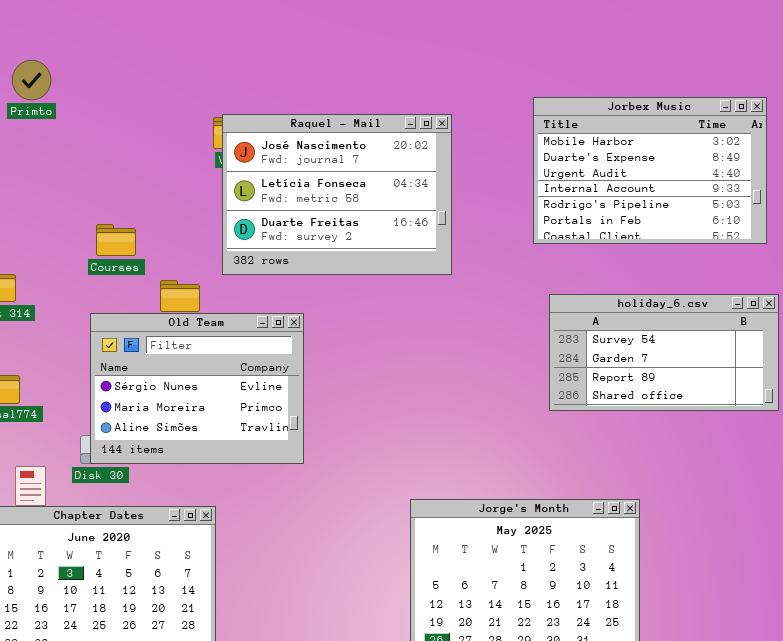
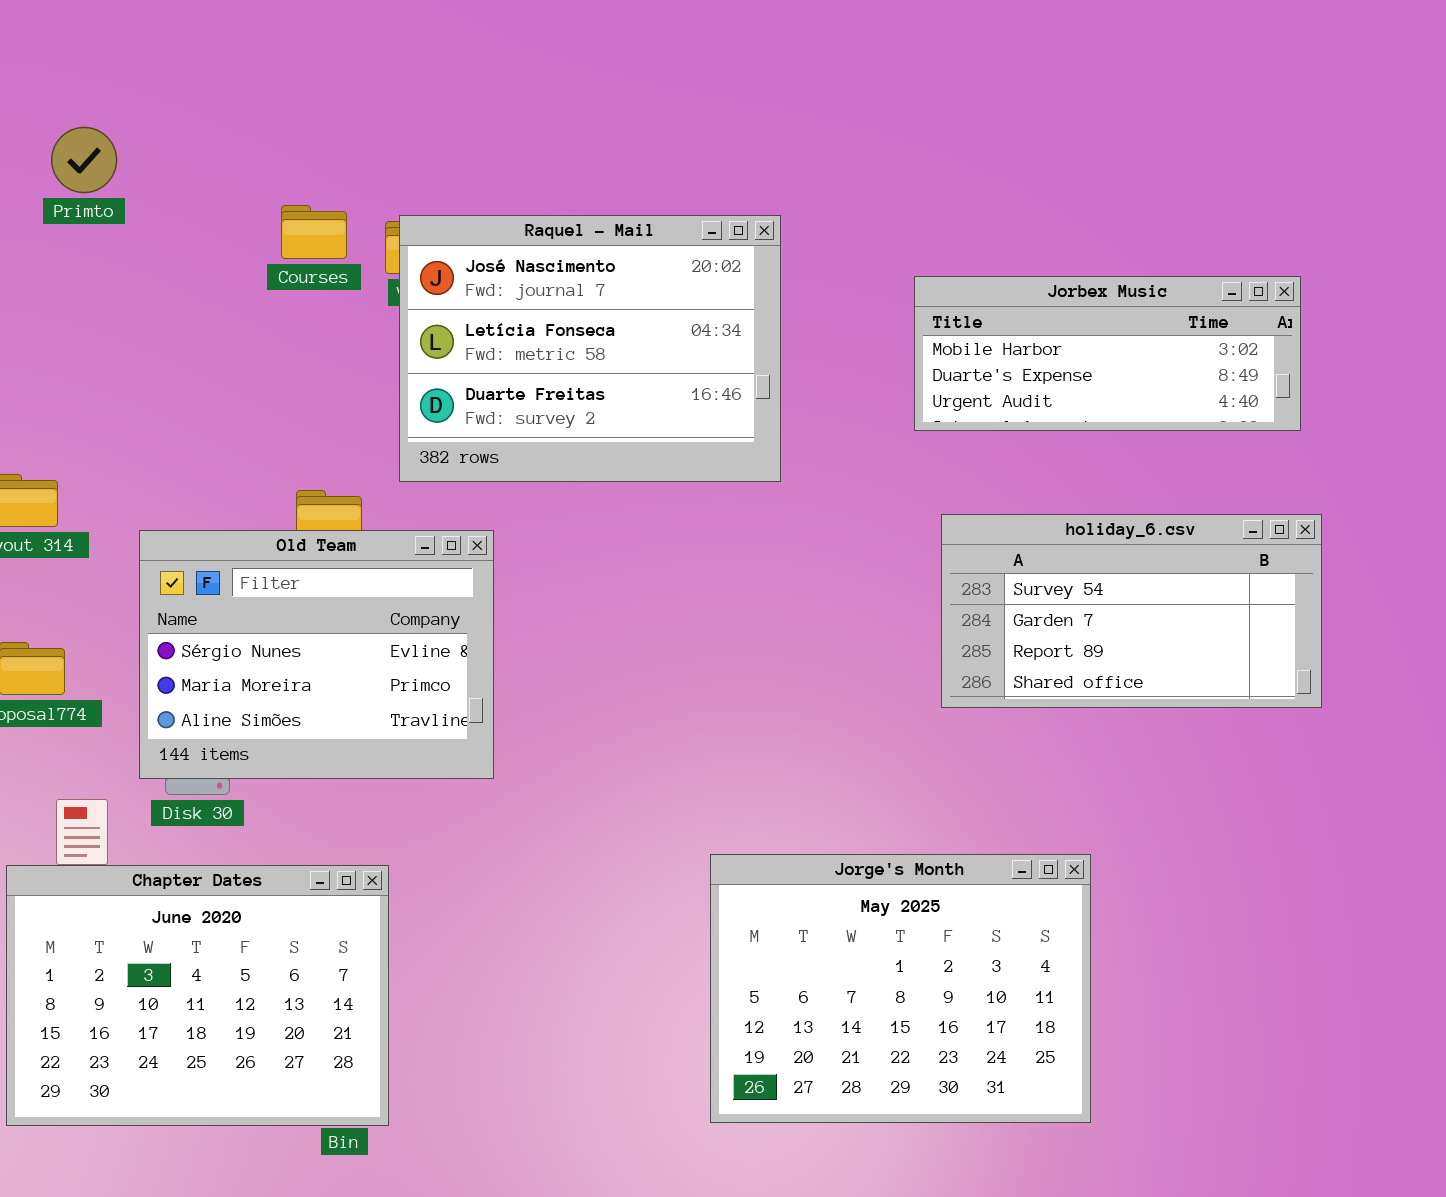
Jorbex Music: [533,97,767,244] -> [914,276,1301,431], resized
Courses: [96,224,136,256] -> [281,205,347,259], moved
Old Team: [90,313,304,464] -> [139,530,494,779], moved

